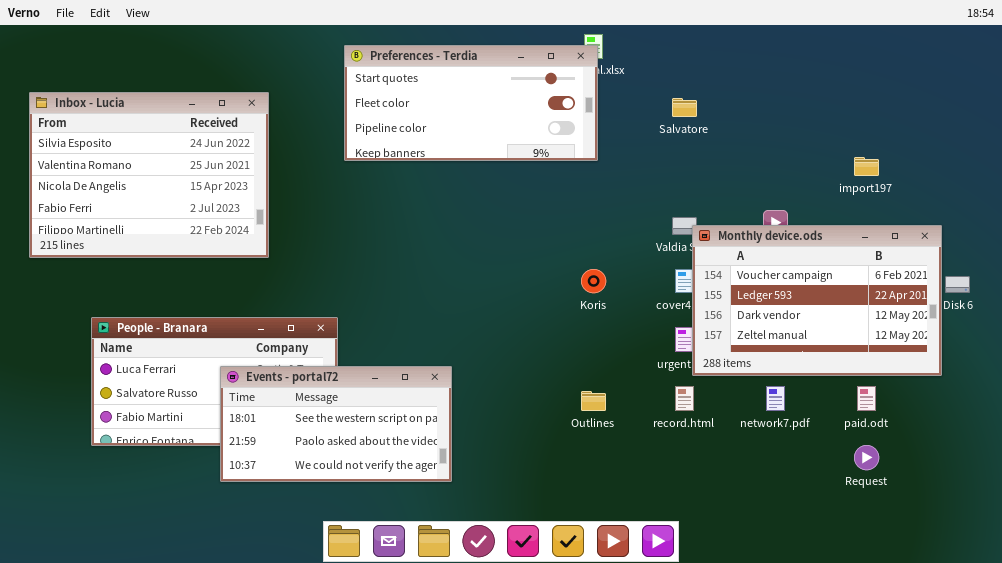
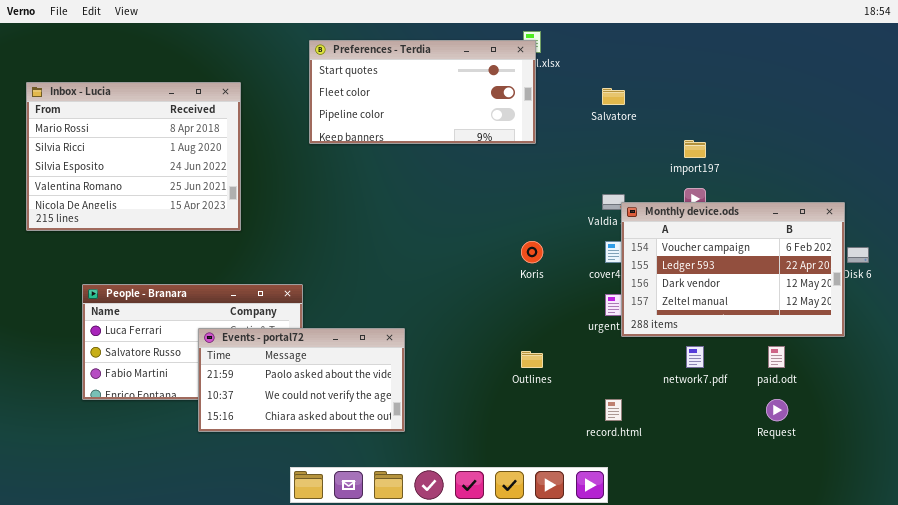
Inbox - Lucia: [29,92,269,258] -> [26,82,241,231], scrolled up 2 rows
import197: [854,157,879,176] -> [684,140,706,158], moved
Events - portal72: [220,366,452,482] -> [198,328,405,432], scrolled down 1 row
record.html: [675,386,694,411] -> [605,399,622,421], moved

